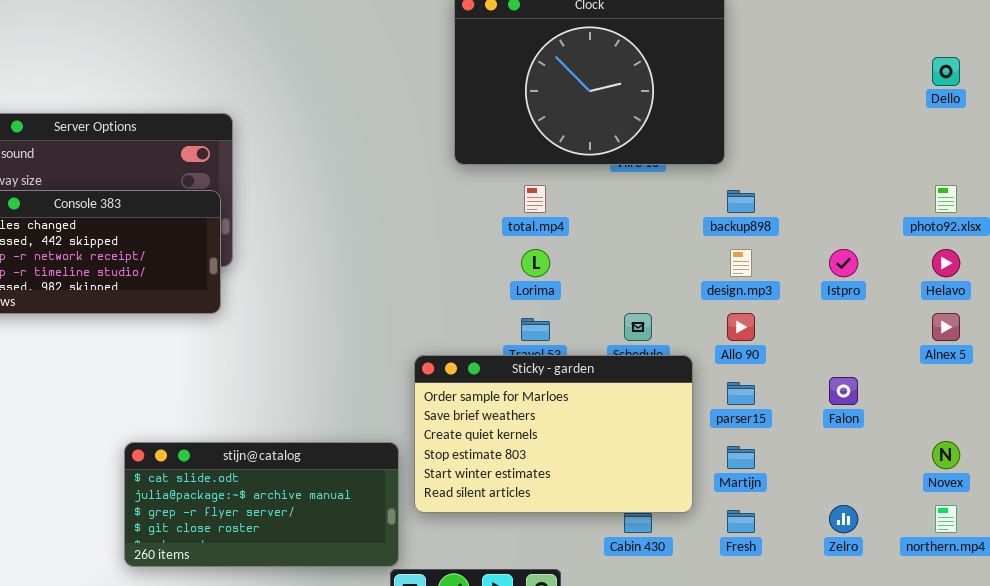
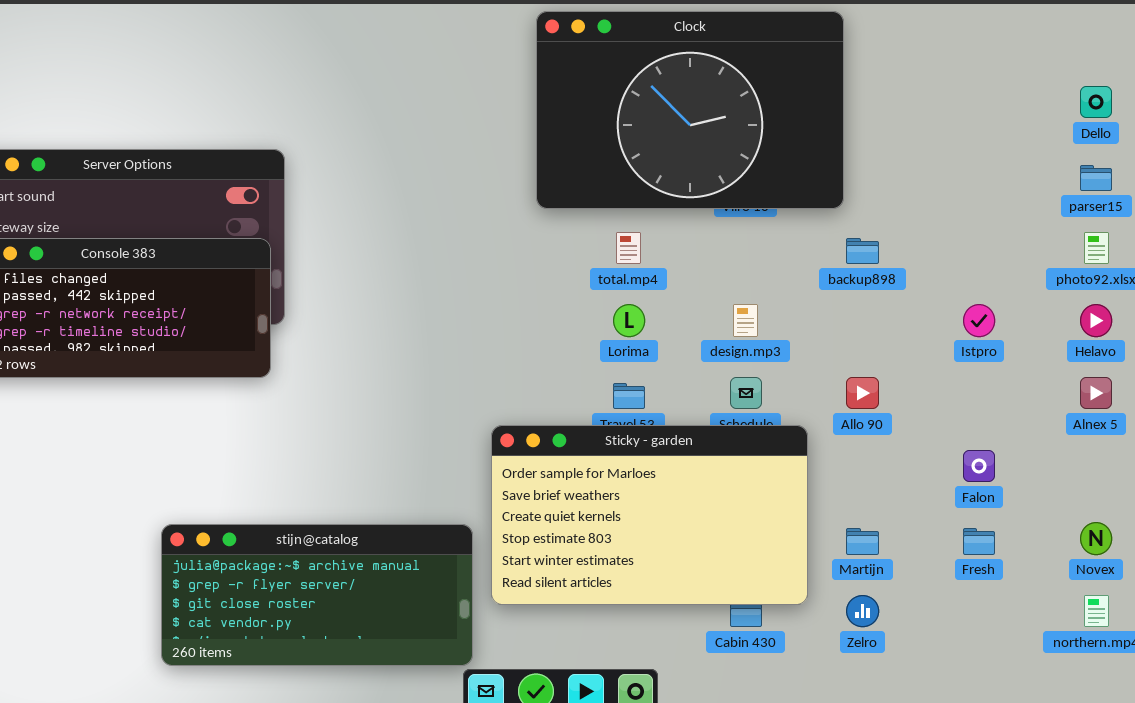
design.mp3: [730,249,752,277] -> [733,304,758,337], moved
parser15: [727,382,755,405] -> [1080,165,1112,191], moved
stijn@catalog: [124,442,399,567] -> [161,524,473,666], scrolled down 1 row
Zelro: [829,505,858,533] -> [846,595,879,627], moved
Fresh: [727,510,755,533] -> [963,528,995,555], moved

